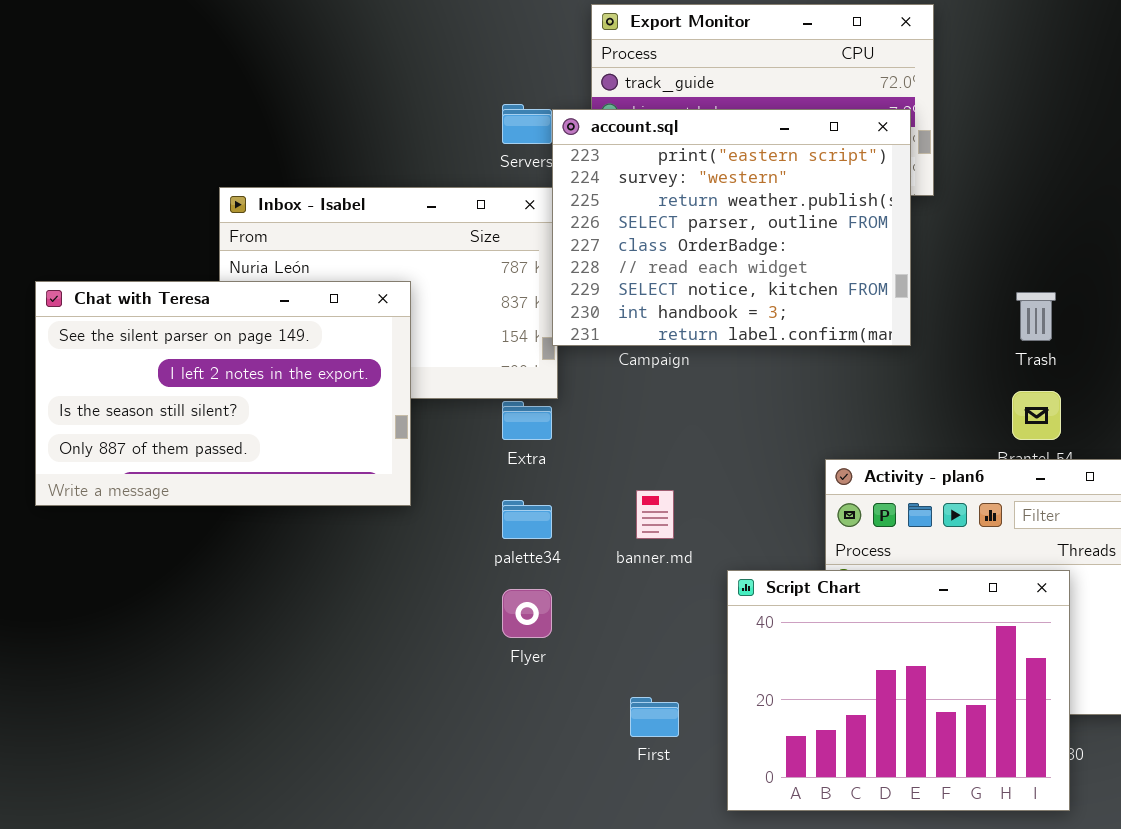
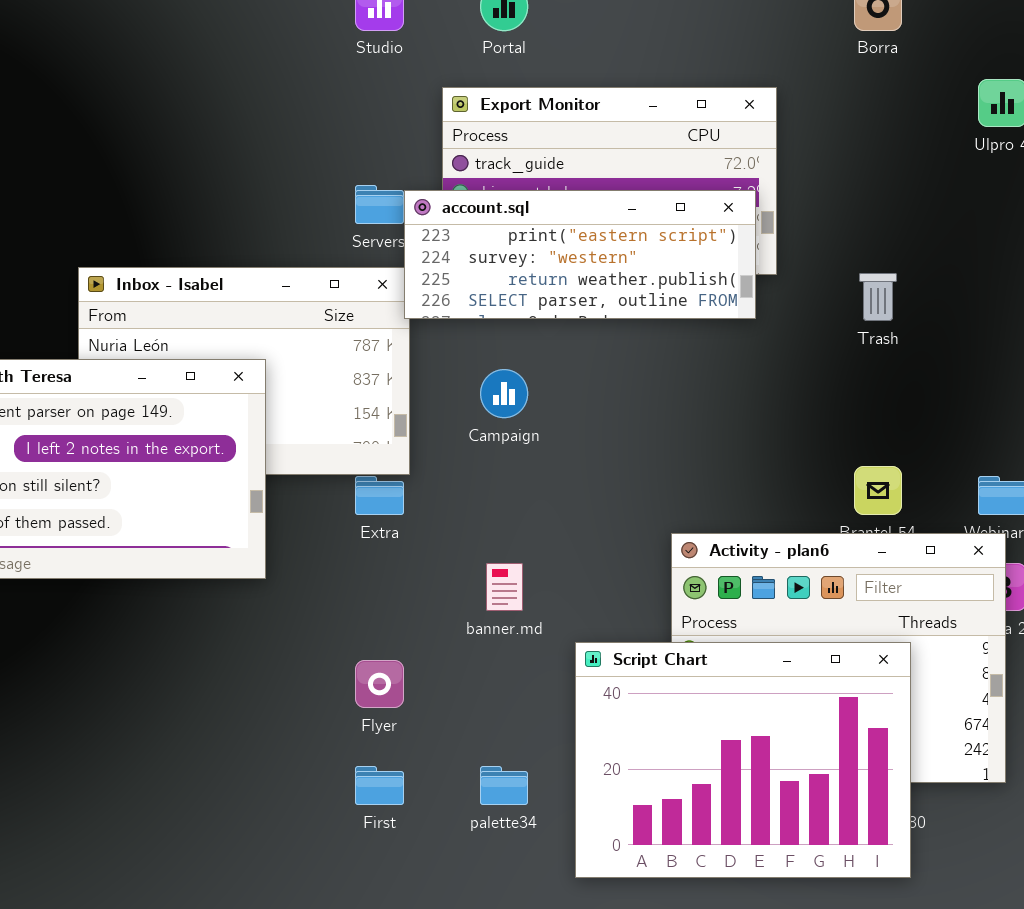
account.sql: [552,109,911,346] -> [404,190,756,319], resized
Trash: [1016,292,1056,341] -> [859,273,897,321], moved
palette34: [502,500,552,539] -> [480,766,528,805], moved
First: [630,697,679,737] -> [355,766,404,805], moved

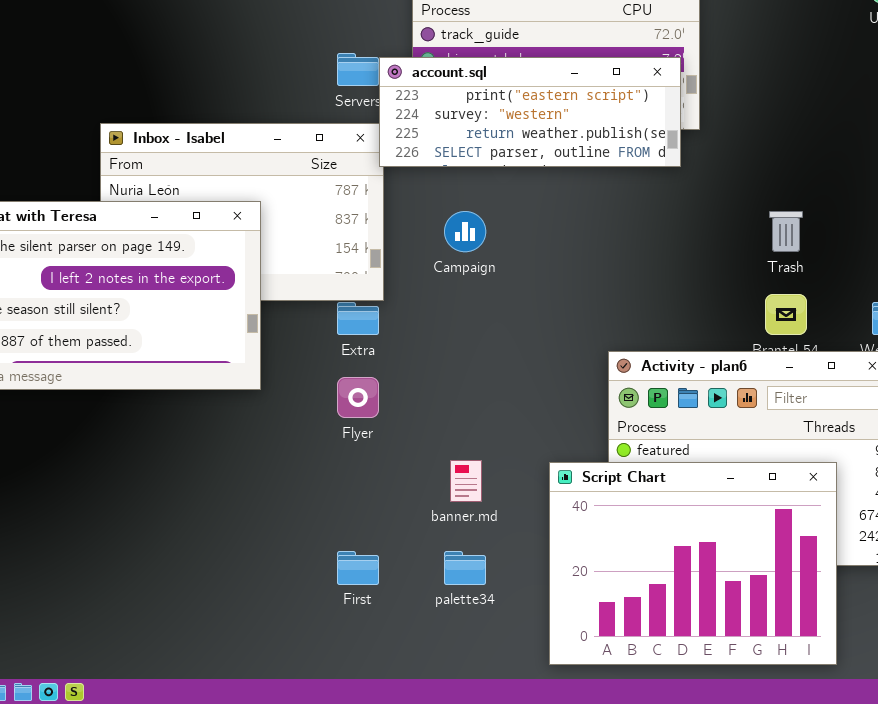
Trash: [859,273,897,321] -> [769,211,803,252], moved
banner.md: [486,563,523,611] -> [450,460,482,502], moved
Script Chart: [575,642,911,878] -> [549,462,837,665], moved
Flyer: [355,660,404,708] -> [337,377,379,418], moved

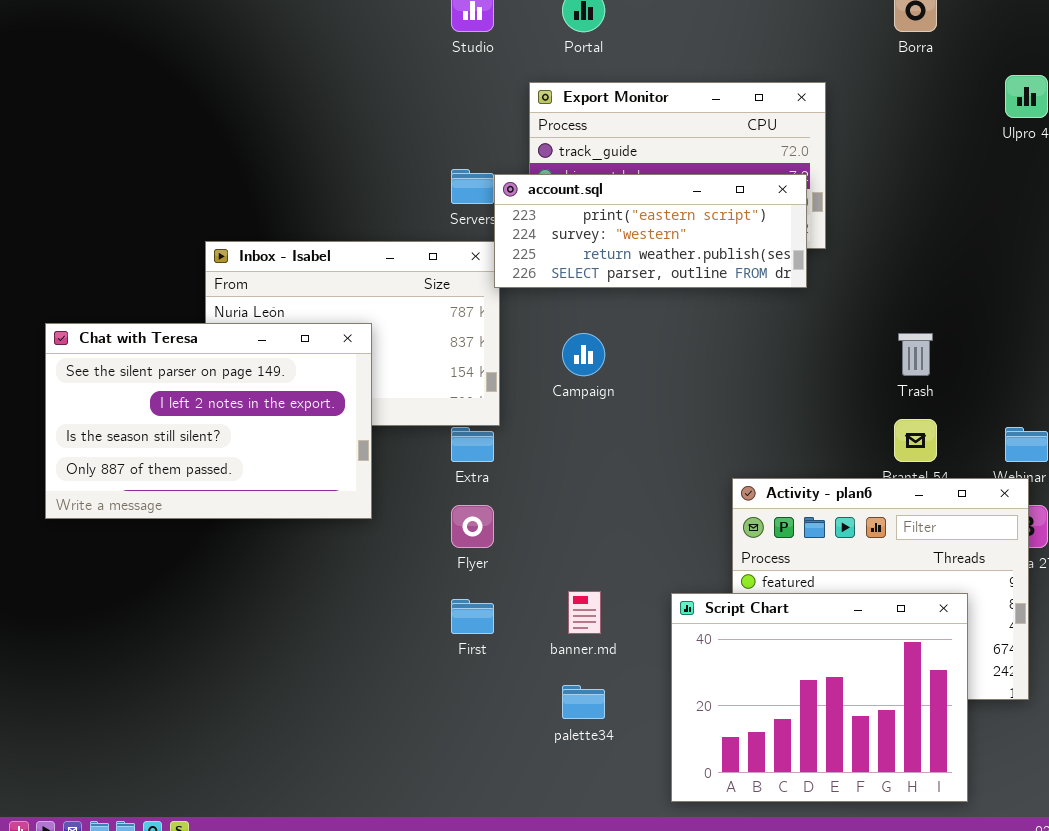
First: [337,551,379,585] -> [451,599,494,634], moved

